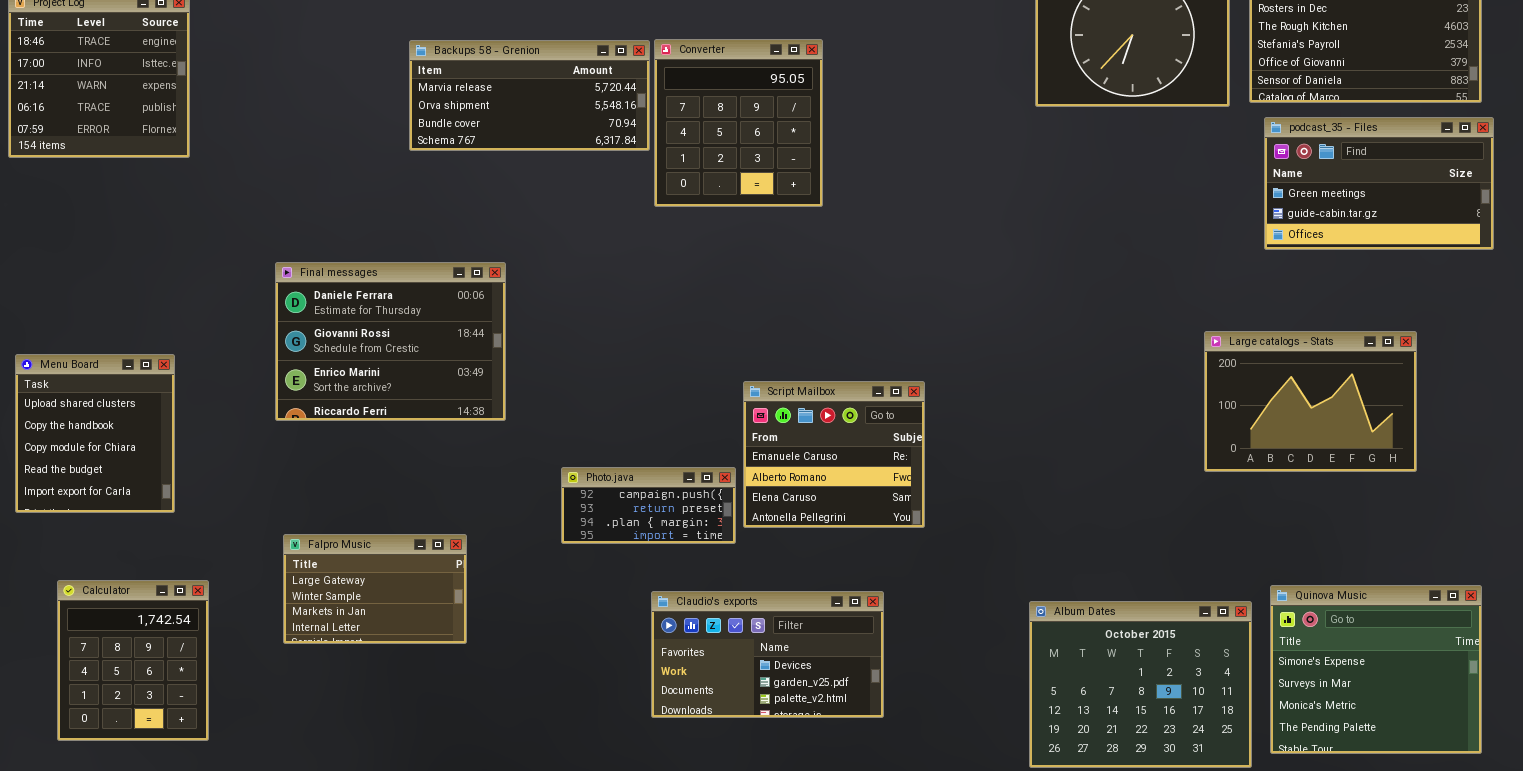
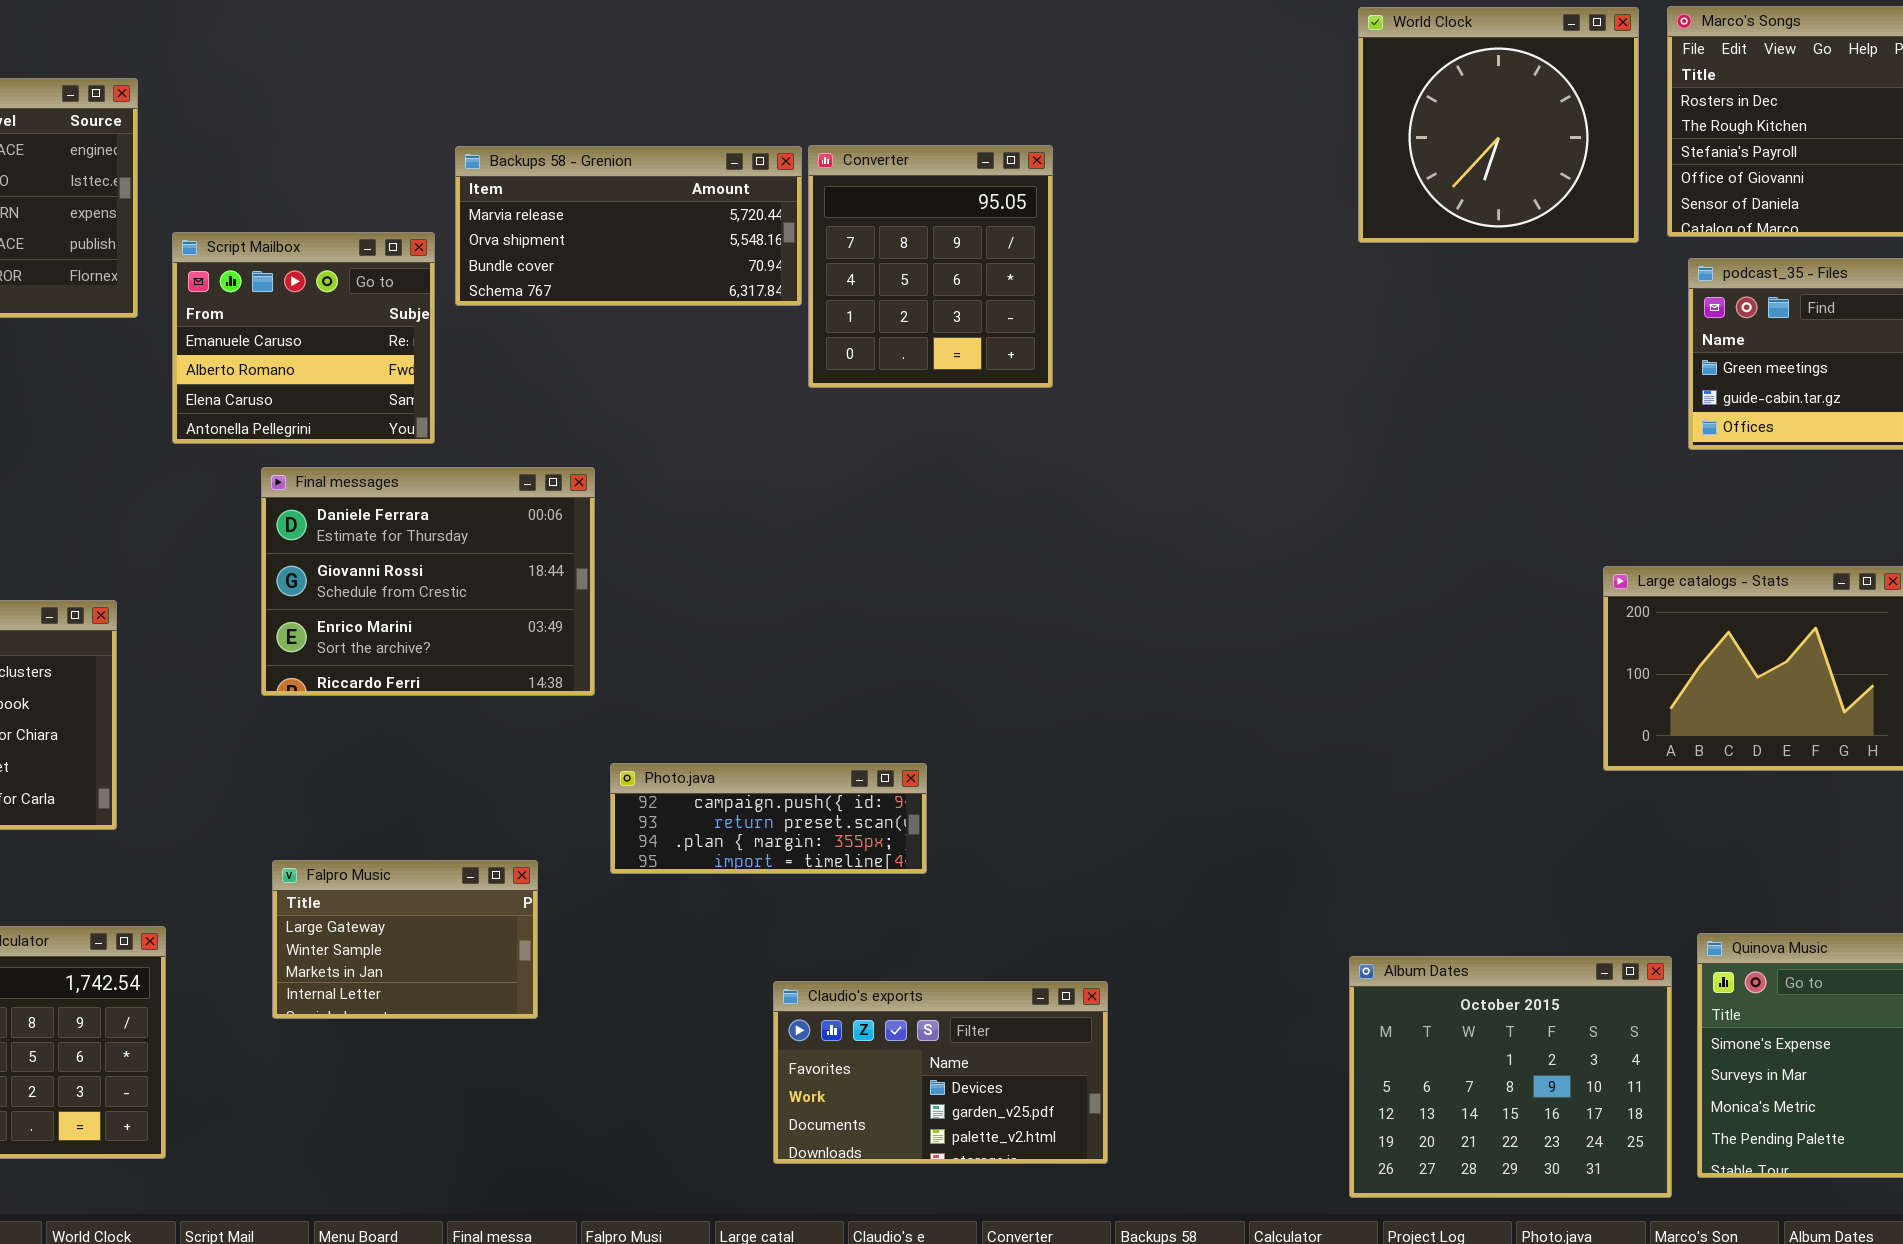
Script Mailbox: [743,381,925,528] -> [172,232,435,444], moved
Photo.java: [561,467,736,544] -> [610,763,927,874], resized
Claudio's exports: [651,591,884,718] -> [773,981,1108,1164], moved

